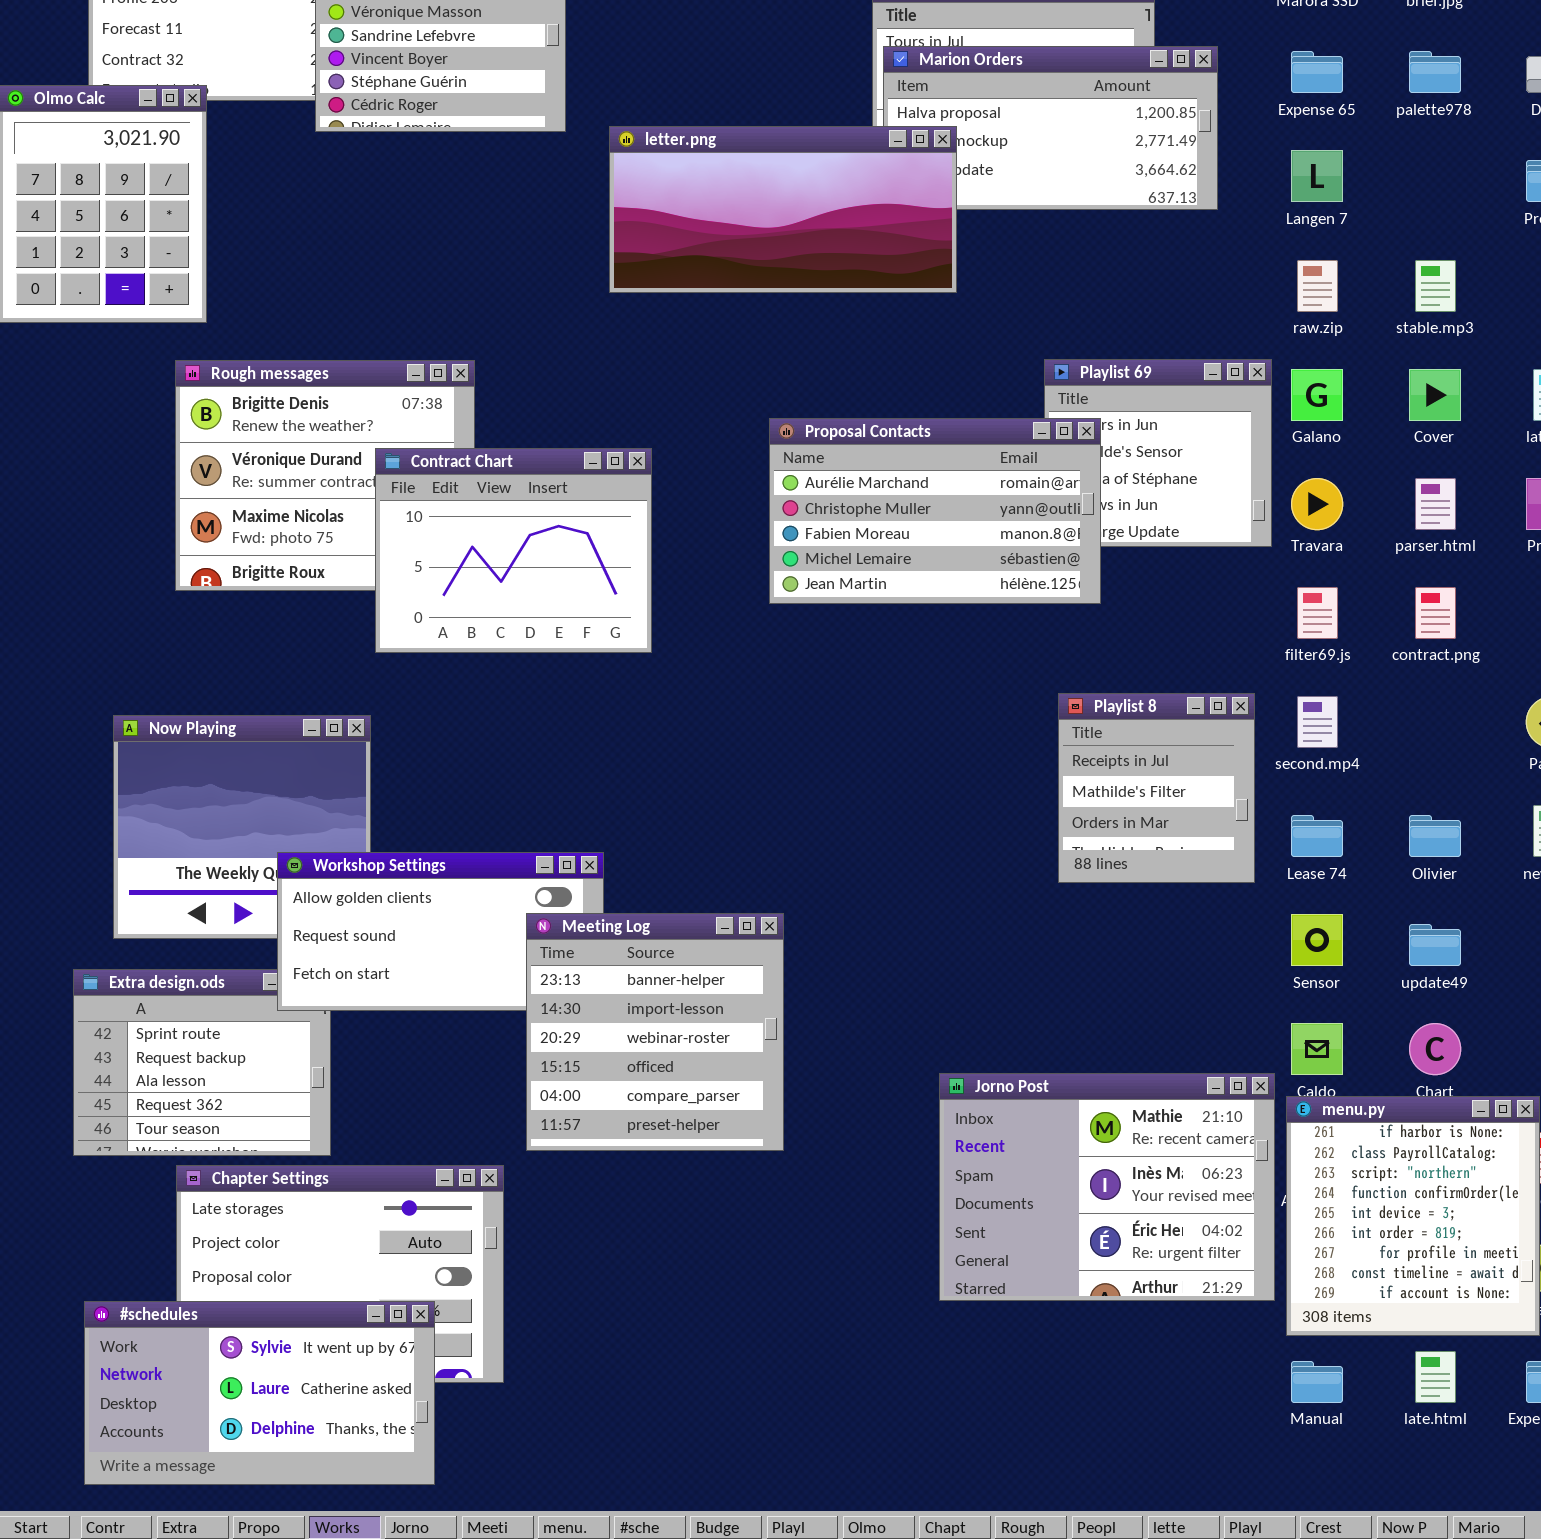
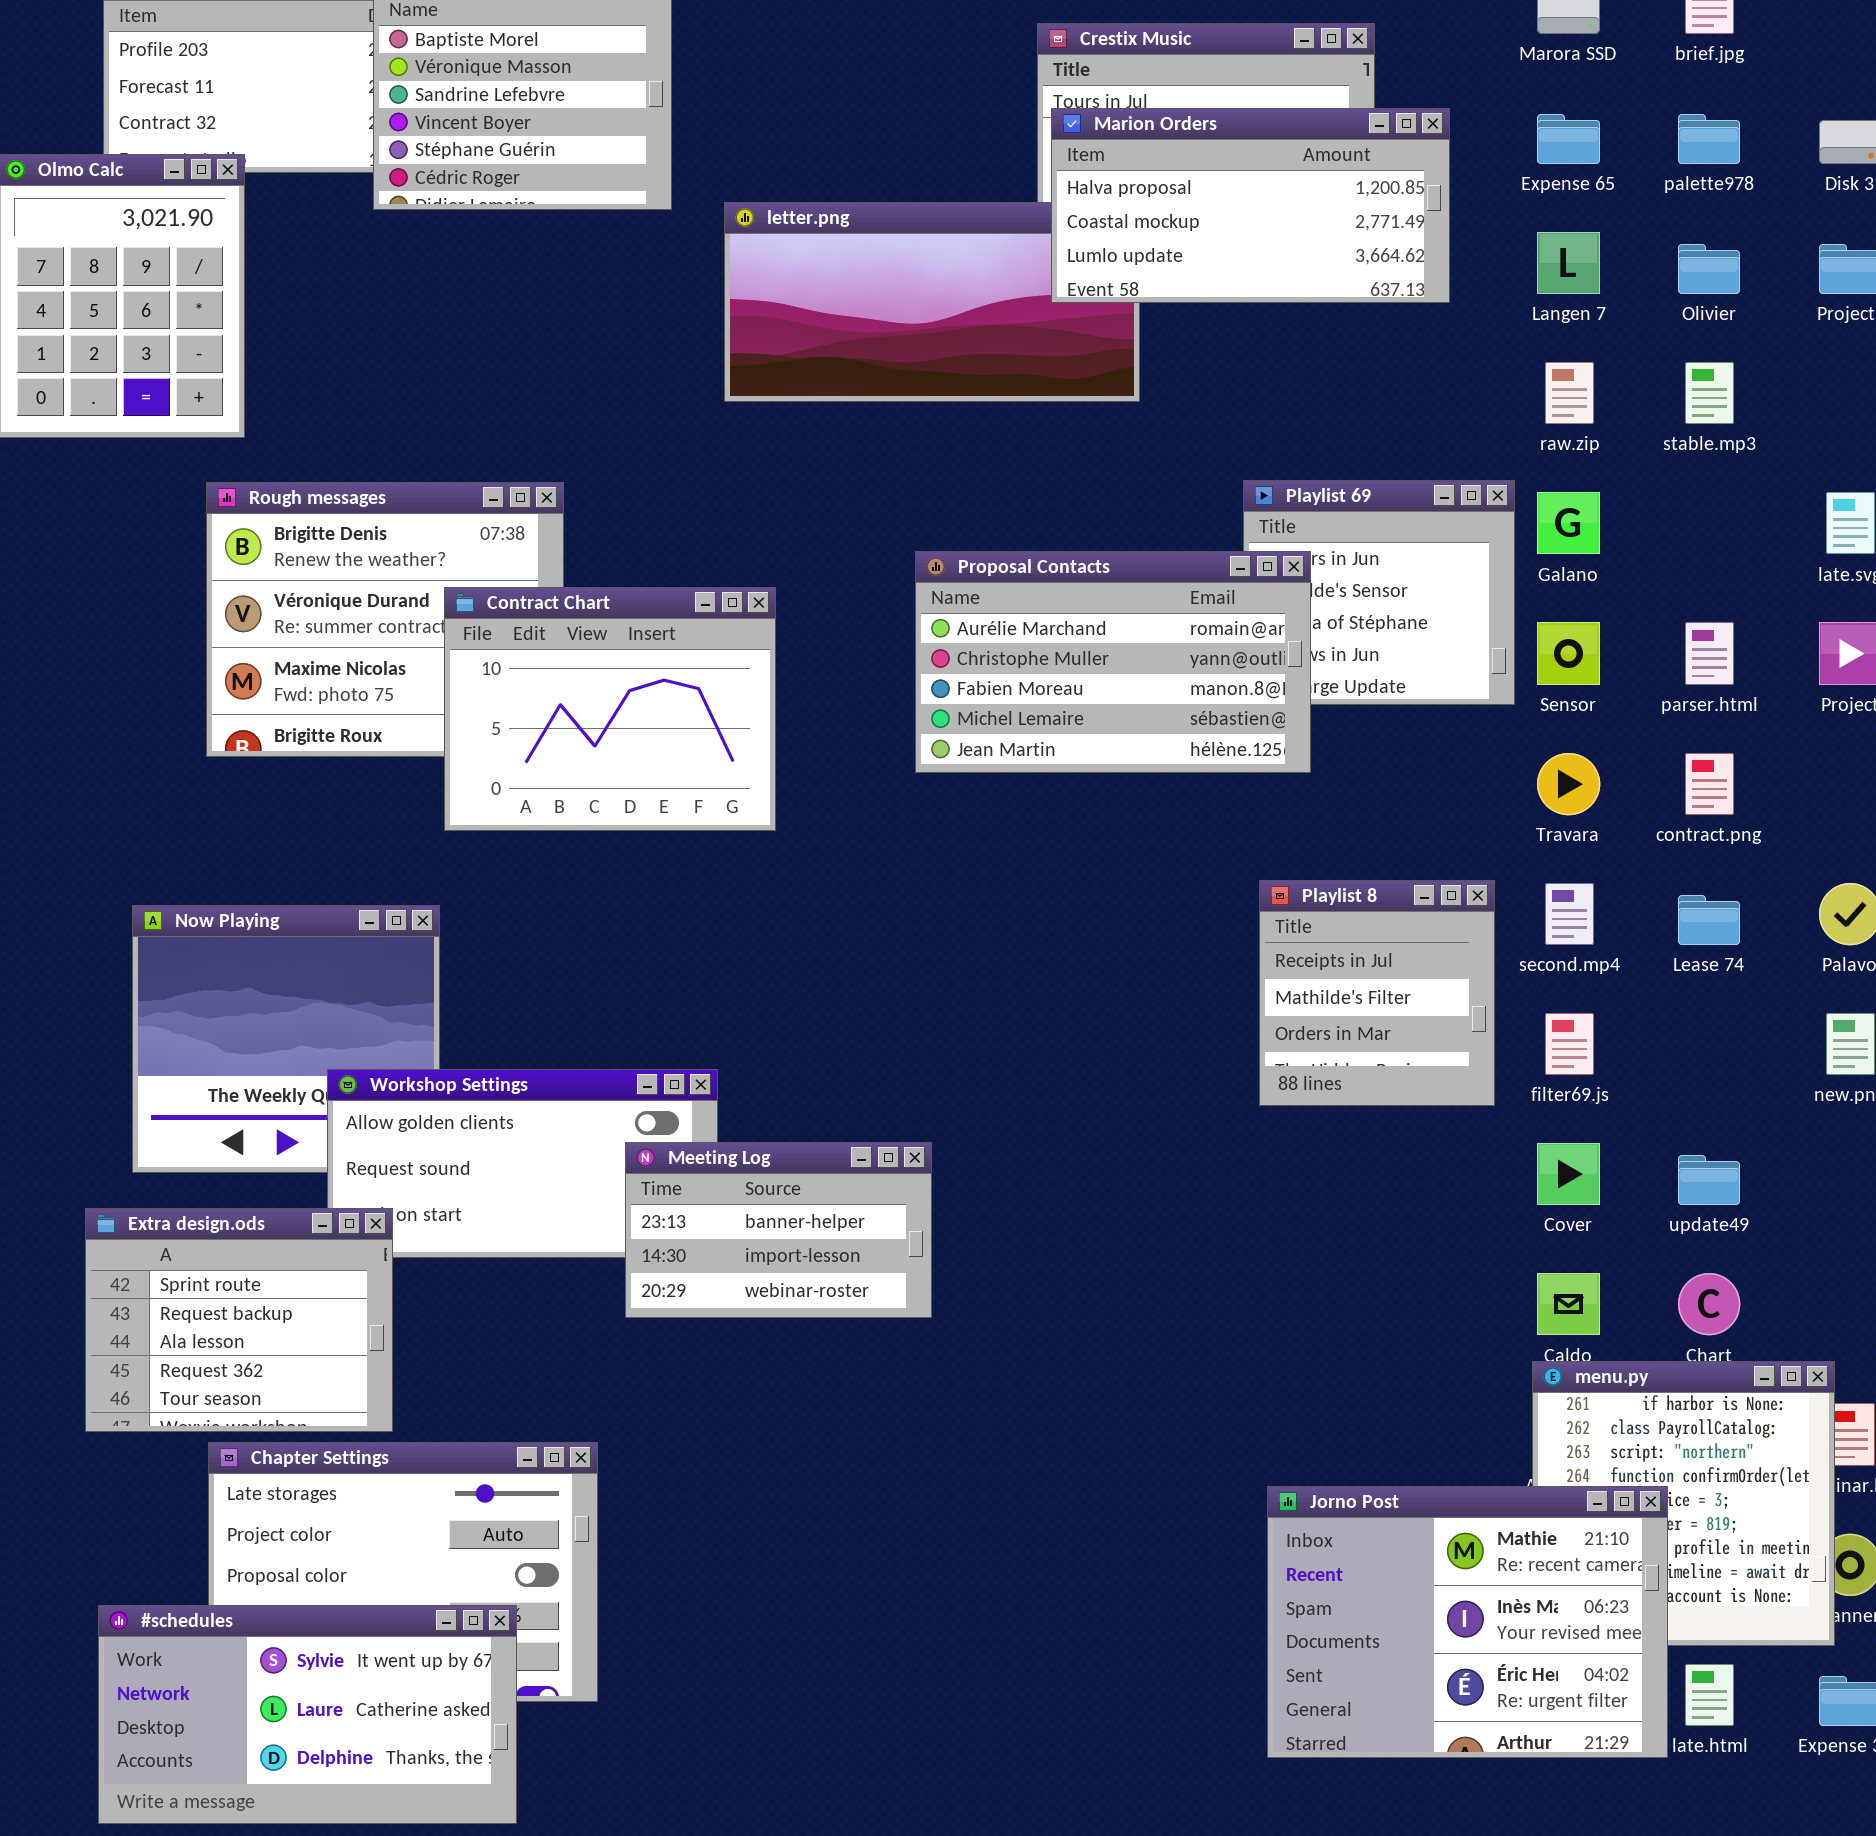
Marion Orders: [883,46,1218,210] -> [1051,108,1450,303], raised
Cover: [1409,369,1461,421] -> [1537,1143,1600,1205], moved
Travara: [1291,478,1343,530] -> [1537,753,1600,815], moved
filter69.js: [1297,587,1338,639] -> [1545,1013,1594,1075], moved
Lease 74: [1291,815,1343,857] -> [1678,895,1740,945], moved
Olivier: [1409,815,1461,857] -> [1678,244,1740,294], moved
Meeting Log: [526,913,784,1151] -> [625,1142,932,1318], resized
Sensor: [1291,914,1343,966] -> [1537,622,1600,685], moved
Extra design.ods: [73,969,331,1156] -> [85,1208,393,1432], raised
Jorno Post: [939,1073,1275,1301] -> [1267,1486,1668,1758], moved

